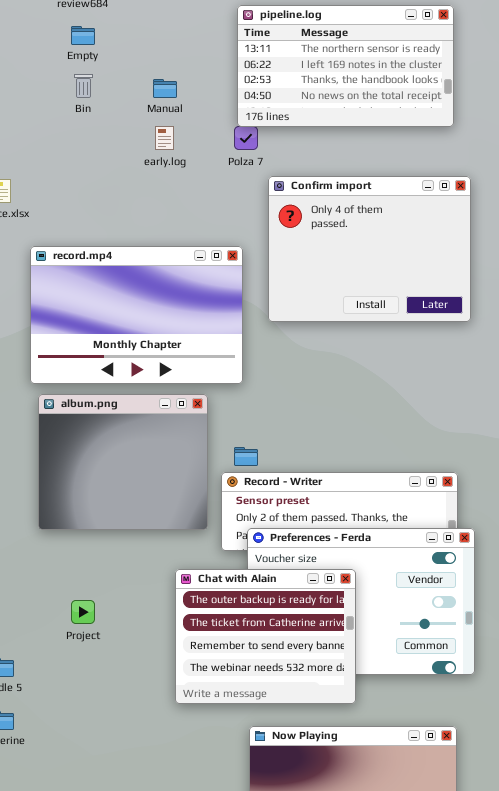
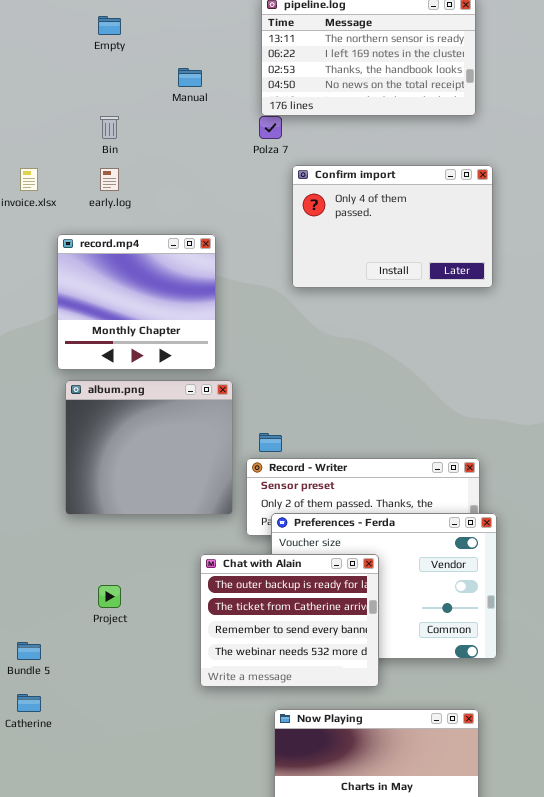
Bin: [74,74,93,98] -> [100,116,119,139], moved
early.log: [155,126,174,150] -> [100,168,119,191], moved
Confirm import: [268,176,471,322] -> [292,165,493,288], resized
record.mp4: [30,246,243,384] -> [57,234,216,370], resized

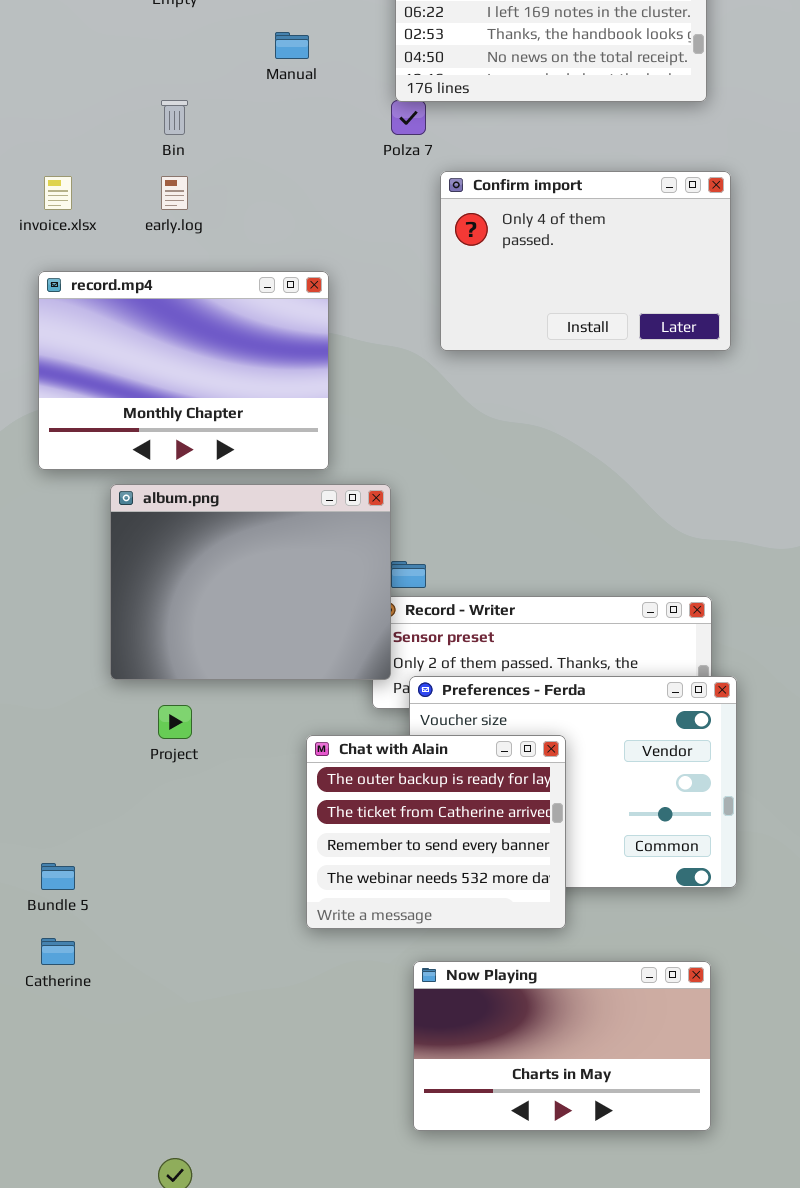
record.mp4: [57,234,216,370] -> [38,271,329,470], resized
album.png: [65,380,233,515] -> [110,484,391,680], resized
Project: [98,585,121,608] -> [158,705,192,739], moved

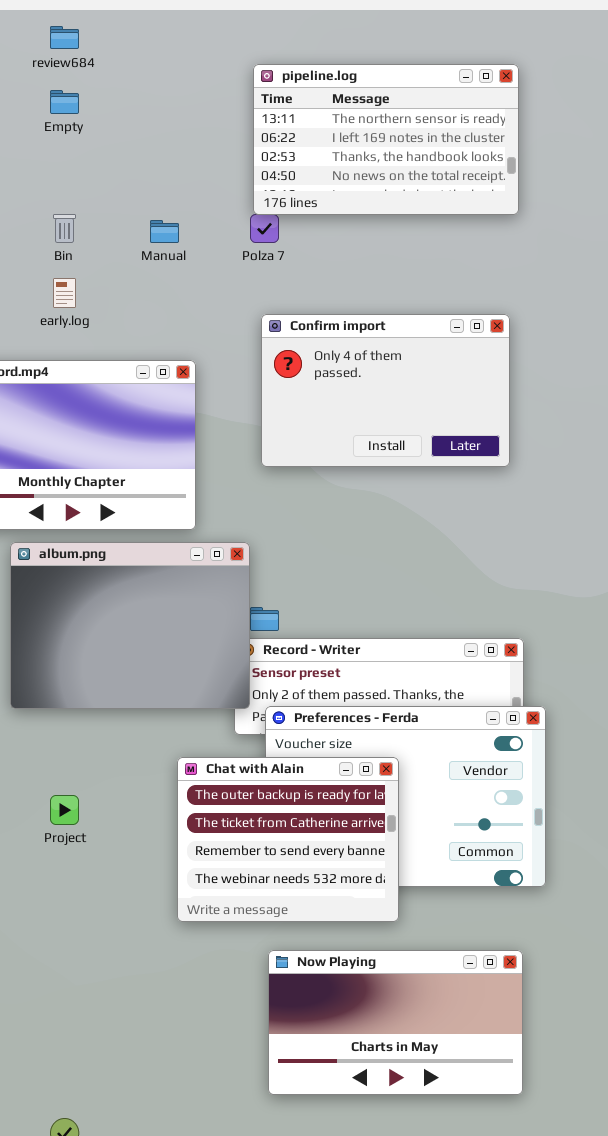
Manual: [275,32,309,59] -> [150,220,179,243], moved
Confirm import: [440,171,731,351] -> [261,314,510,467], moved
Project: [158,705,192,739] -> [50,795,79,825], moved

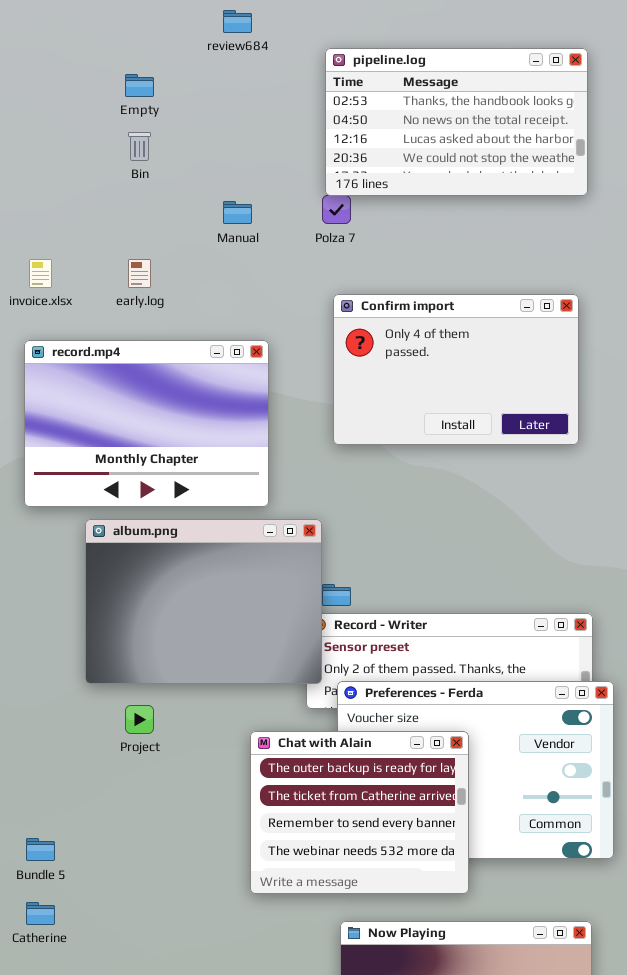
review684: [50,26,79,49] -> [223,10,252,33], moved
pipeline.log: [253,64,519,215] -> [325,48,588,196], scrolled down 2 rows
Bin: [53,214,76,243] -> [128,132,151,161], moved
Project: [50,795,79,825] -> [125,705,154,734], moved

